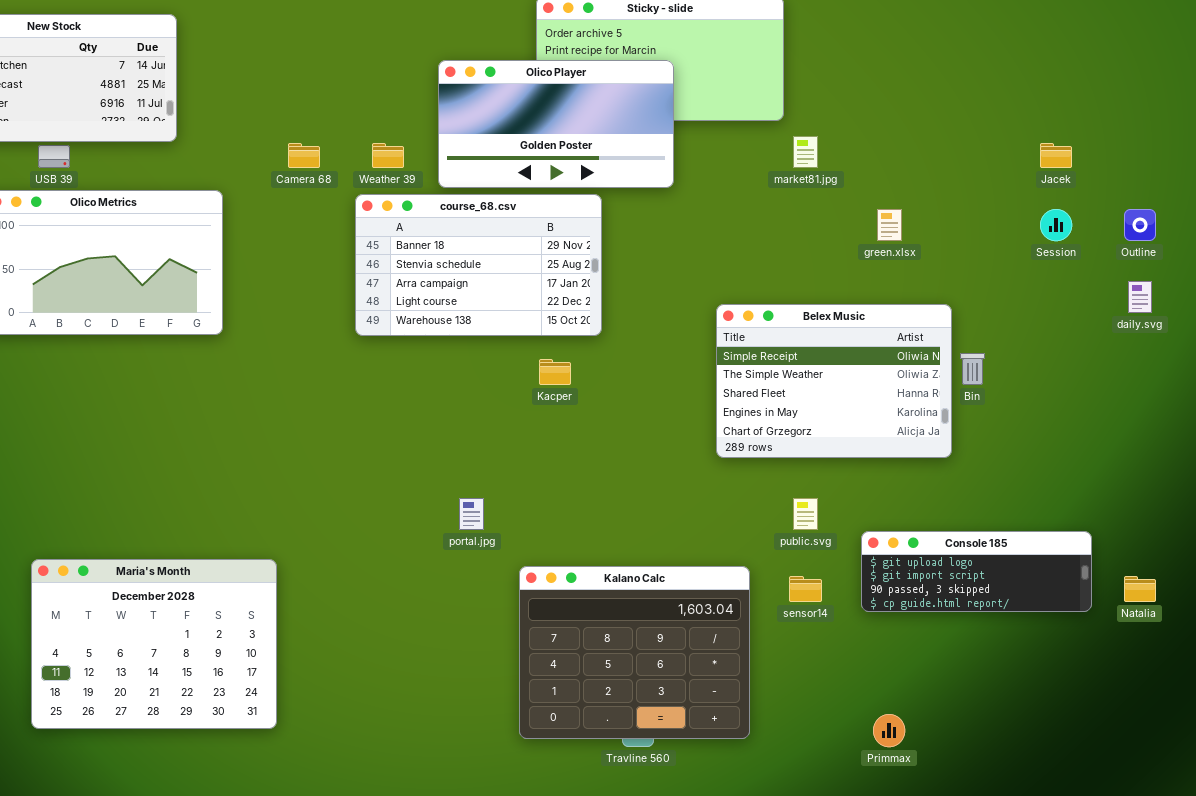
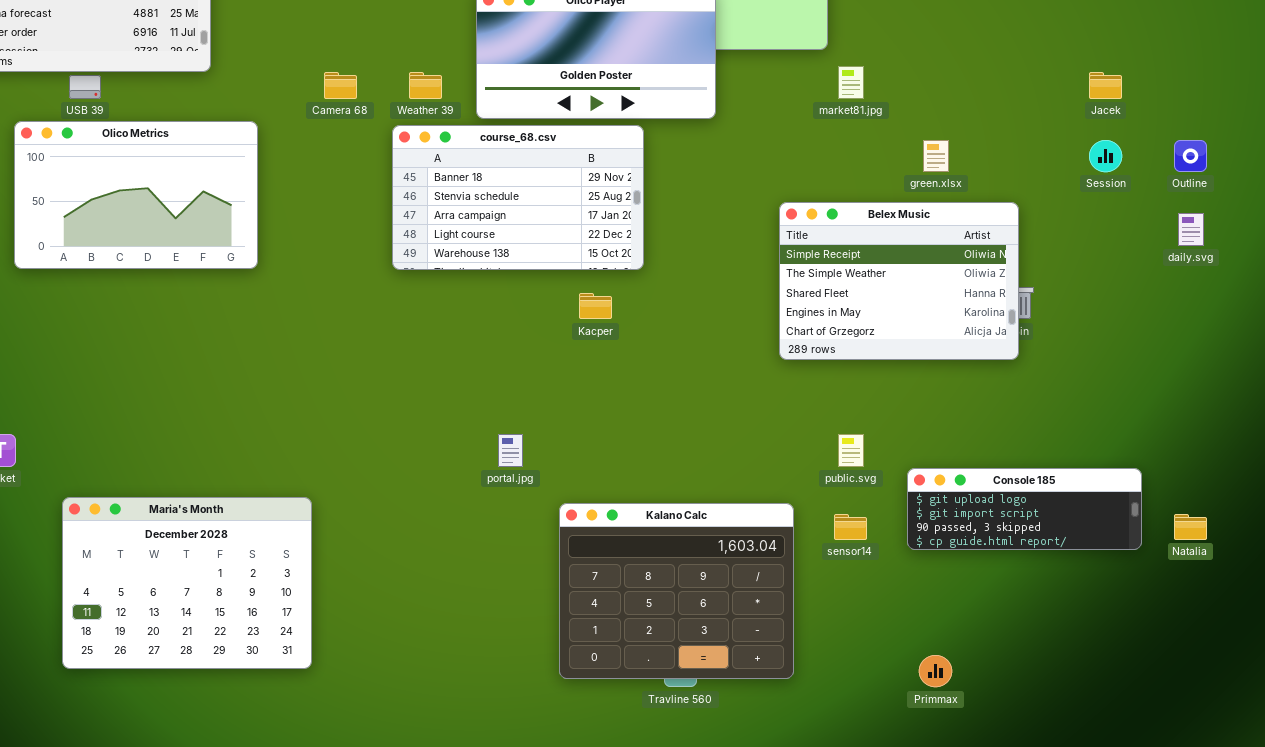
Belex Music: [716,304,952,458] -> [779,202,1019,360], moved

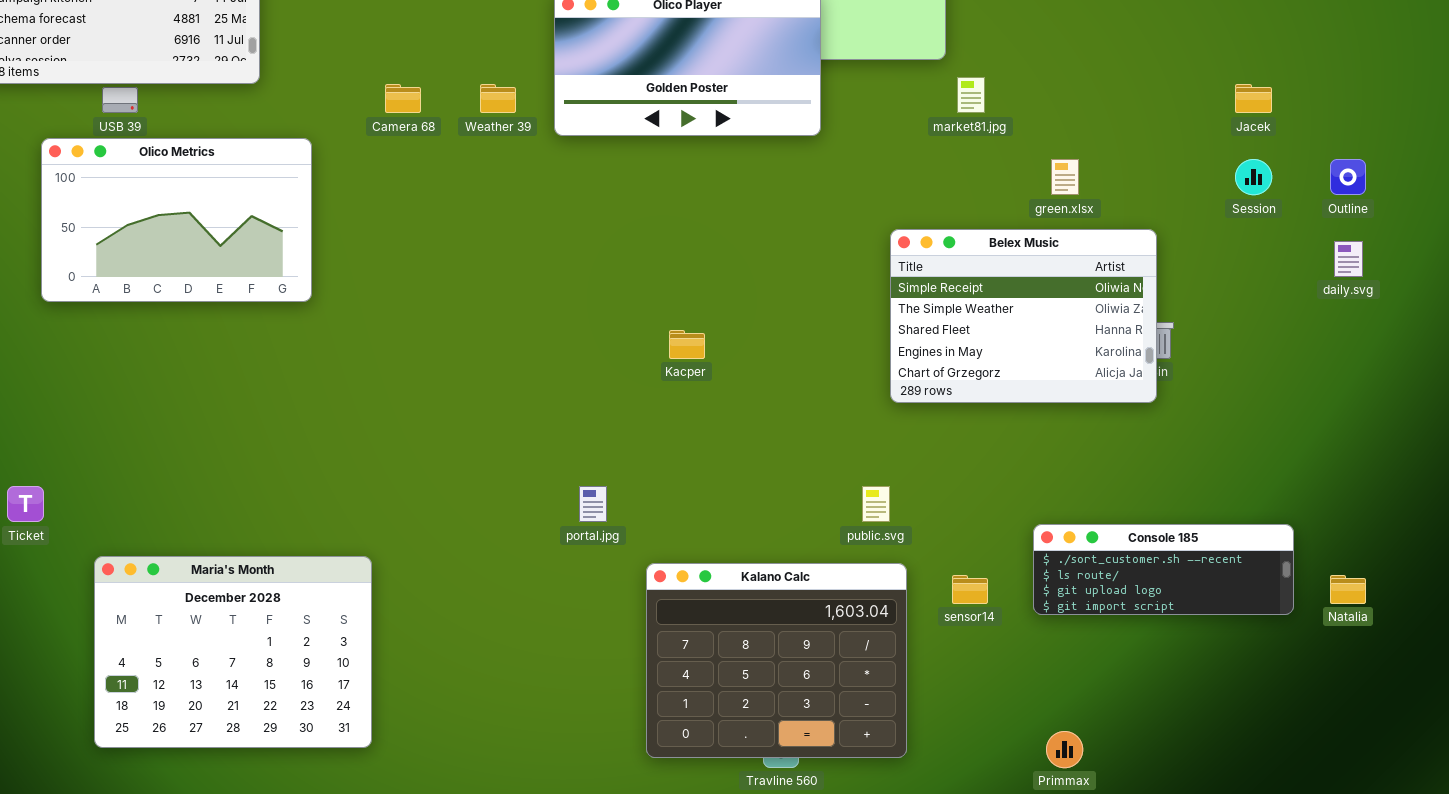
course_68.csv: [392,125,644,270] -> none, closed
public.svg: [838,434,864,467] -> [862,486,890,522], moved
Console 185: [907,468,1142,550] -> [1033,524,1294,615], scrolled up 2 rows

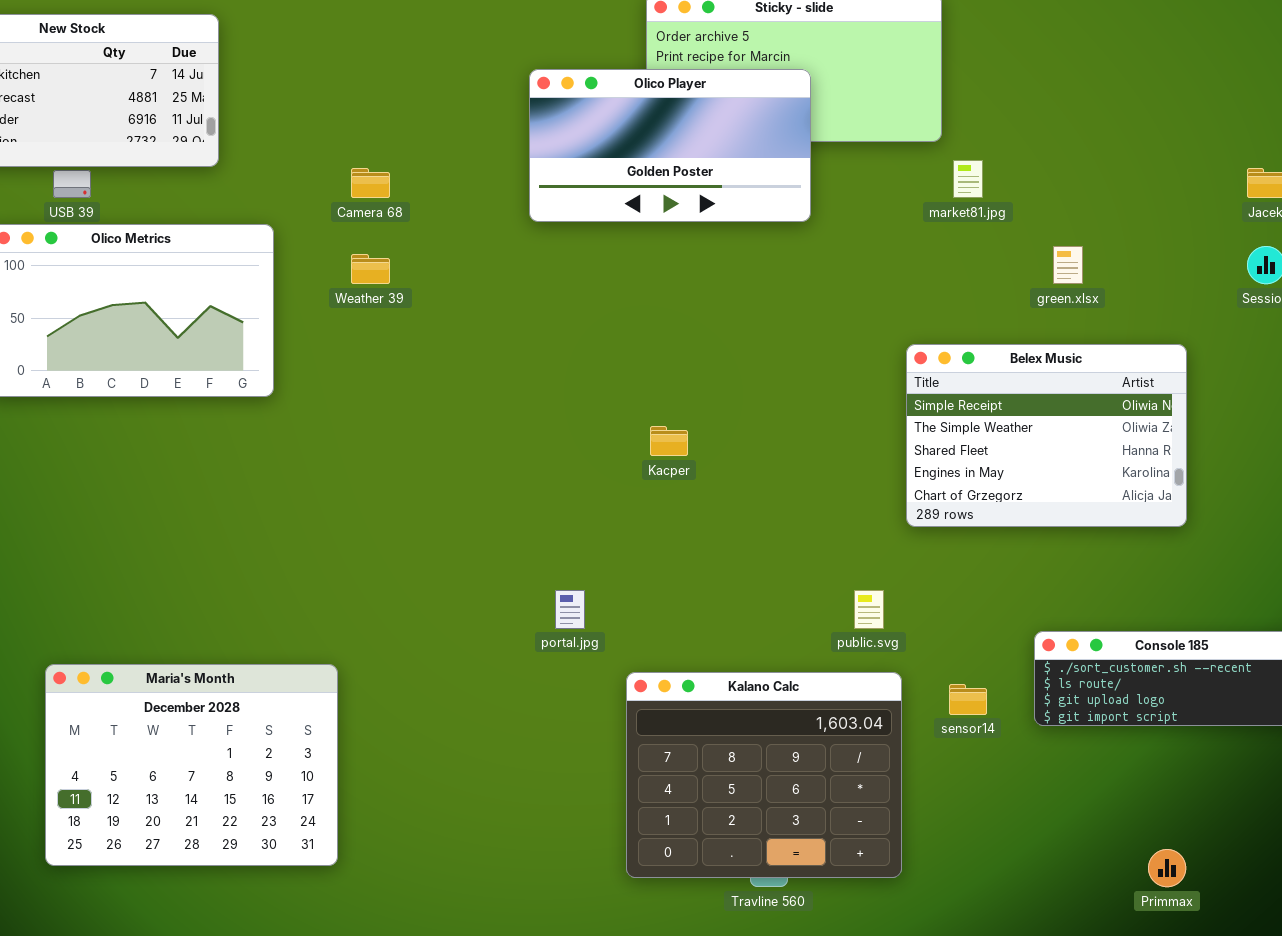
Weather 39: [480,84,516,113] -> [351,254,390,284], moved
Belex Music: [890,229,1157,403] -> [906,344,1187,527], moved
Primmax: [1046,731,1083,768] -> [1148,849,1186,887], moved

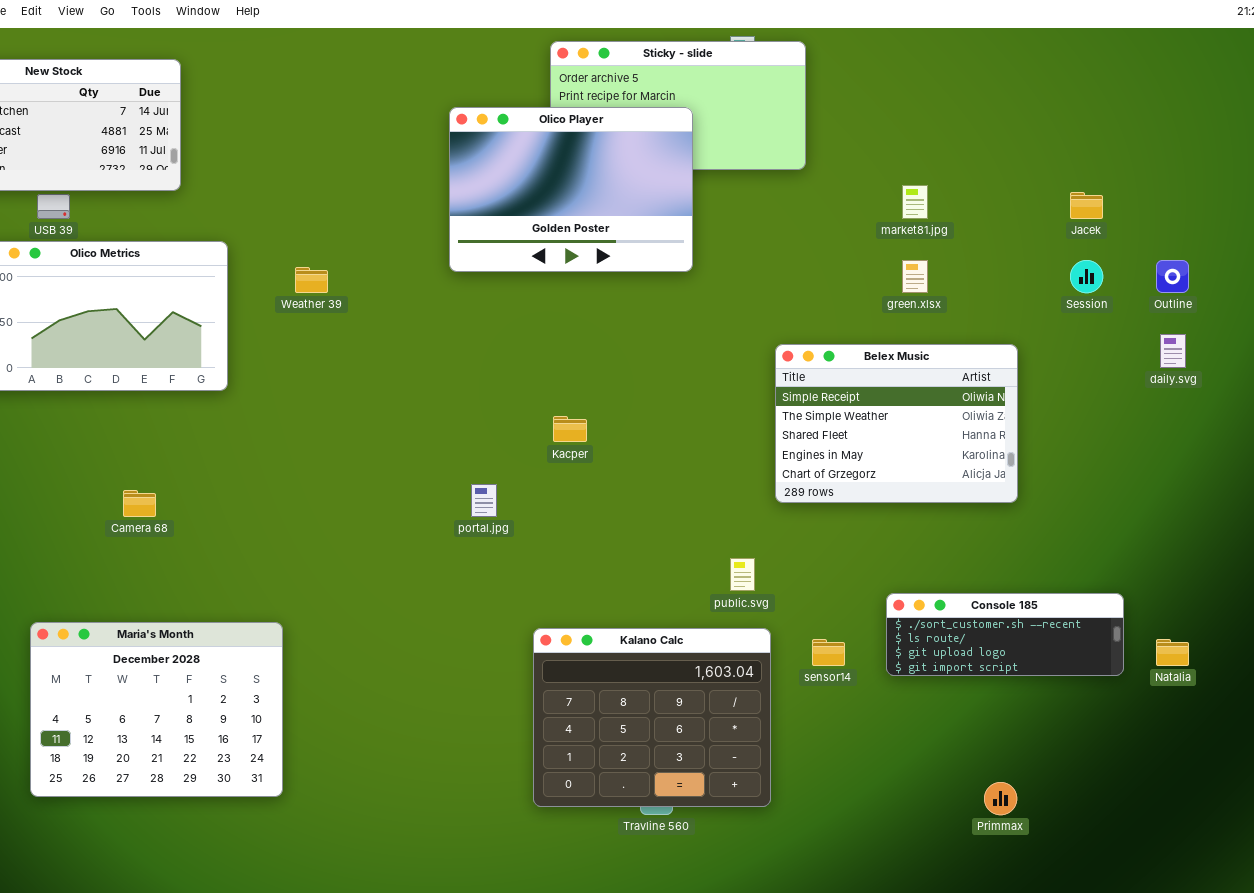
Olico Player: [529,69,811,222] -> [449,107,693,272], resized
market81.jpg: [953,160,983,198] -> [902,185,928,219], moved
Camera 68: [351,168,390,198] -> [123,490,156,517], moved
portal.jpg: [555,590,585,629] -> [471,484,497,517], moved

